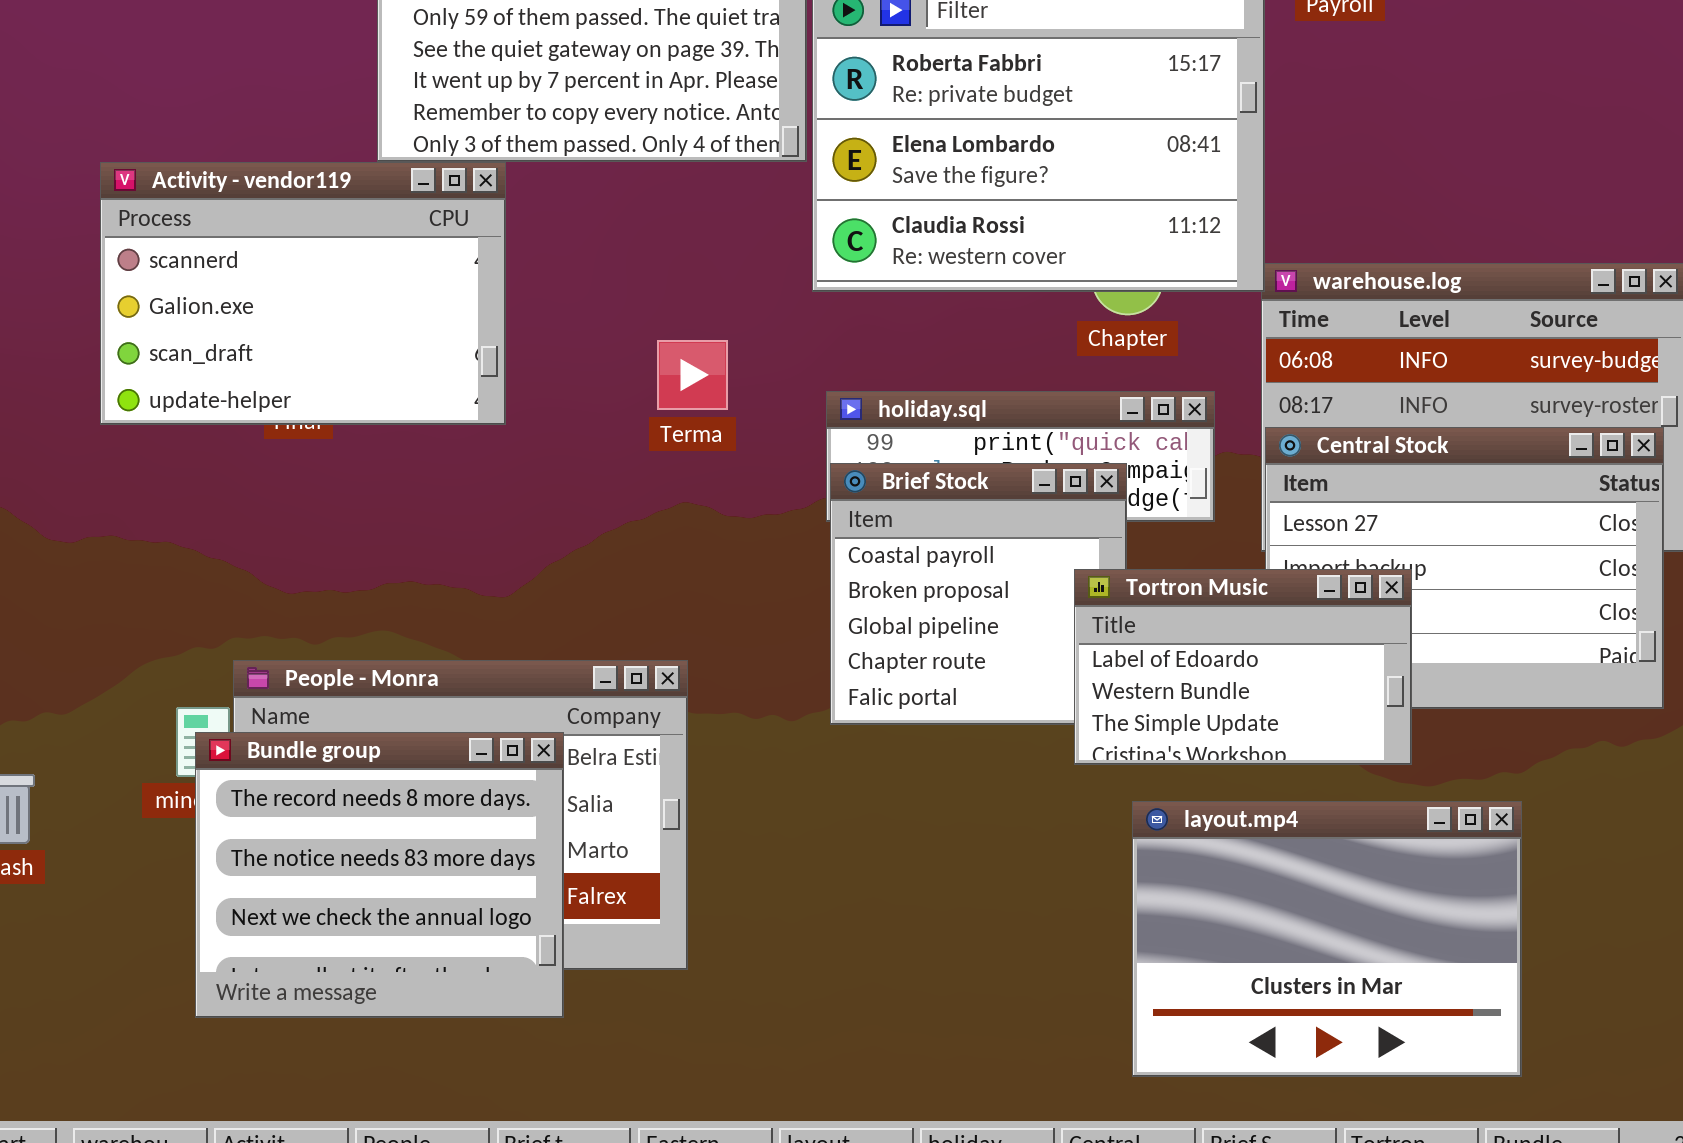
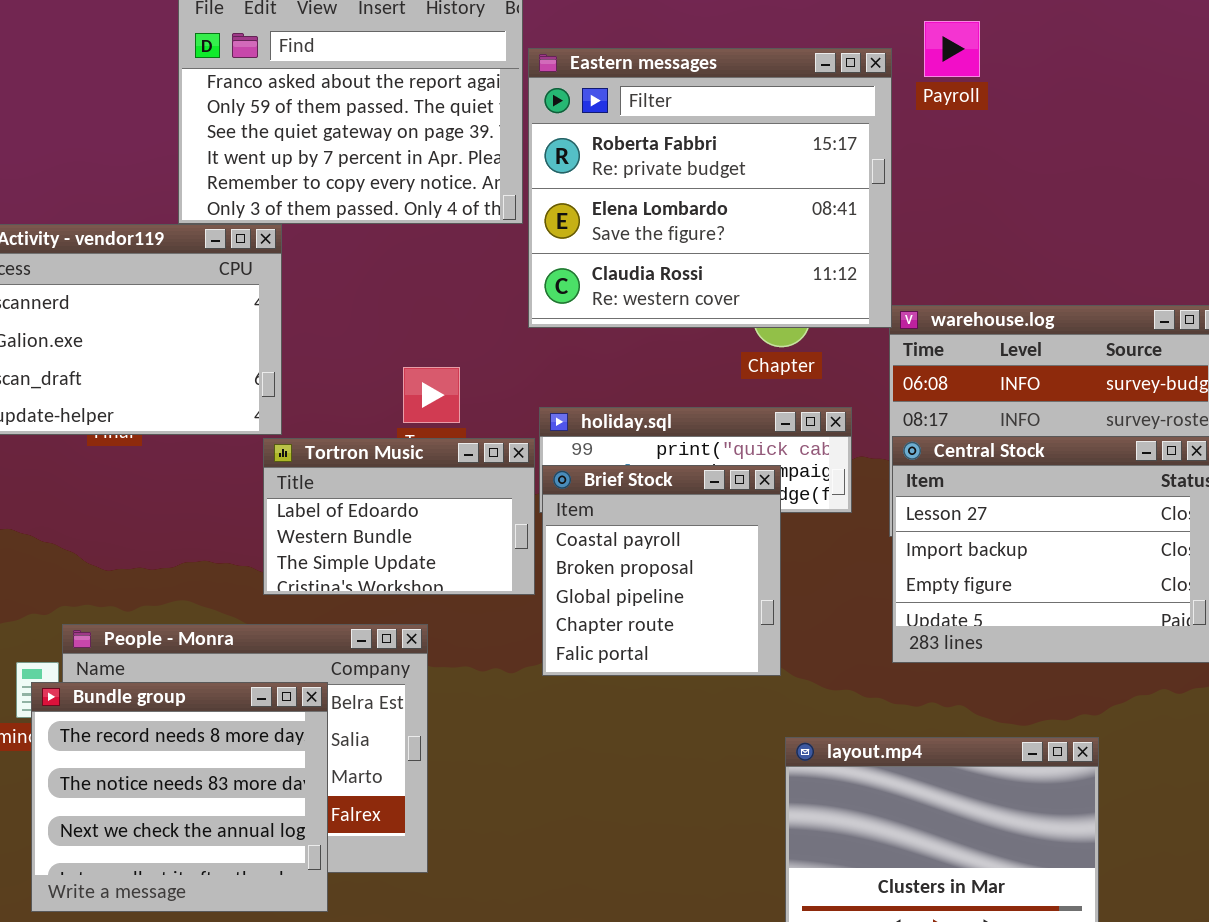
Tortron Music: [1074,569,1412,765] -> [263,438,535,595], moved

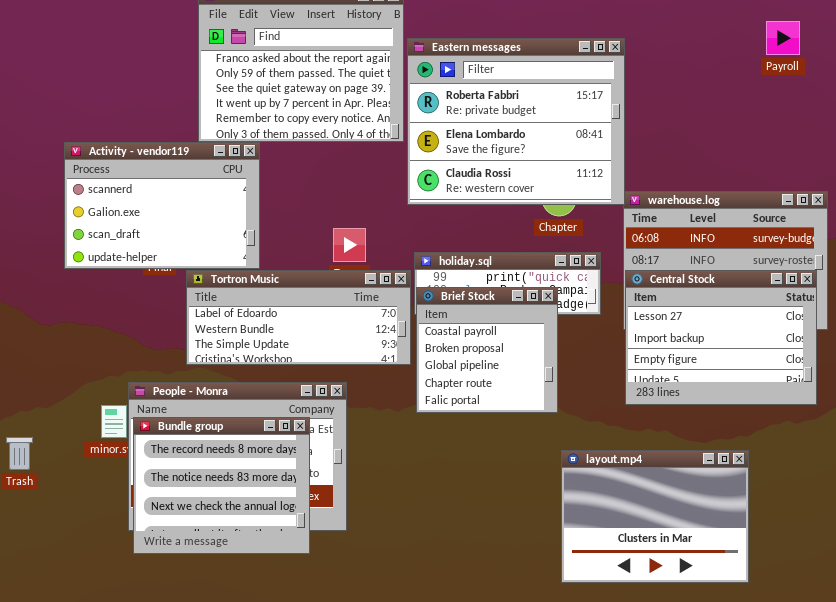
Payroll: [924,21,980,77] -> [766,21,800,55], moved
Tortron Music: [263,438,535,595] -> [186,270,411,365], resized
Bundle group: [31,682,328,912] -> [133,417,310,554], moved

